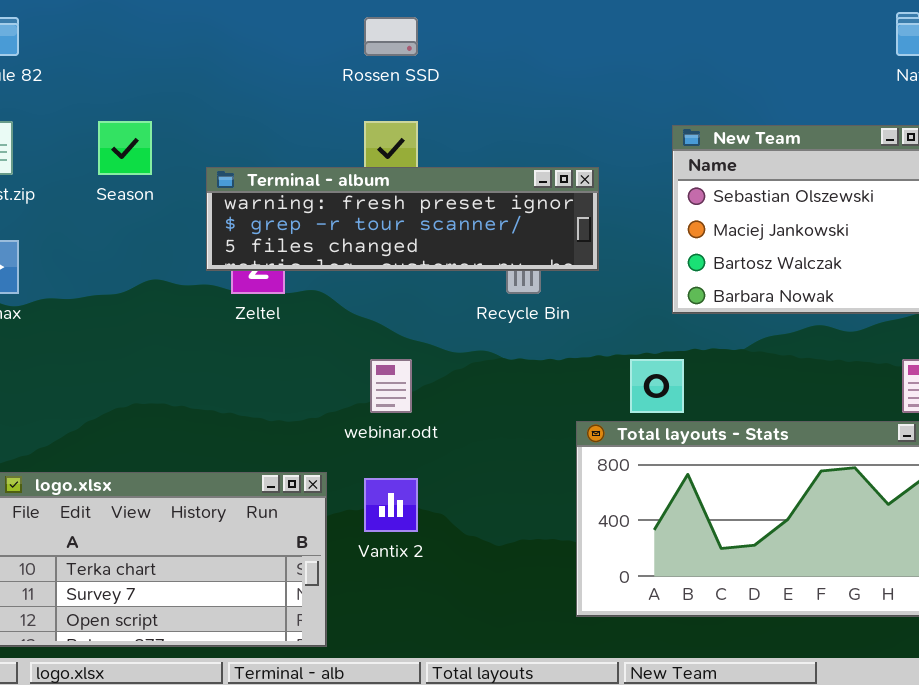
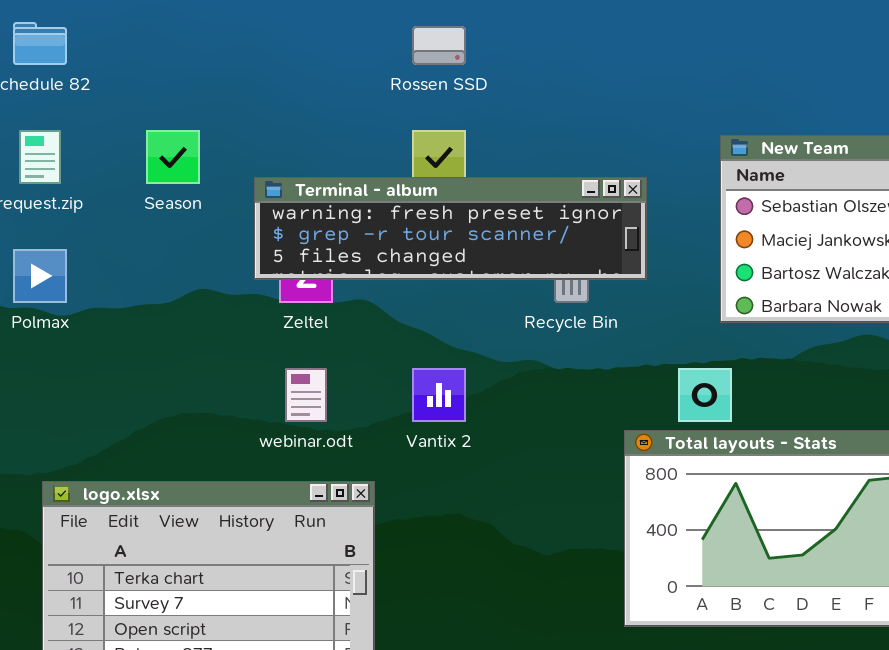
webinar.odt: [370,359,412,413] -> [285,368,327,422], moved
Vantix 2: [364,478,418,532] -> [412,368,466,422], moved

